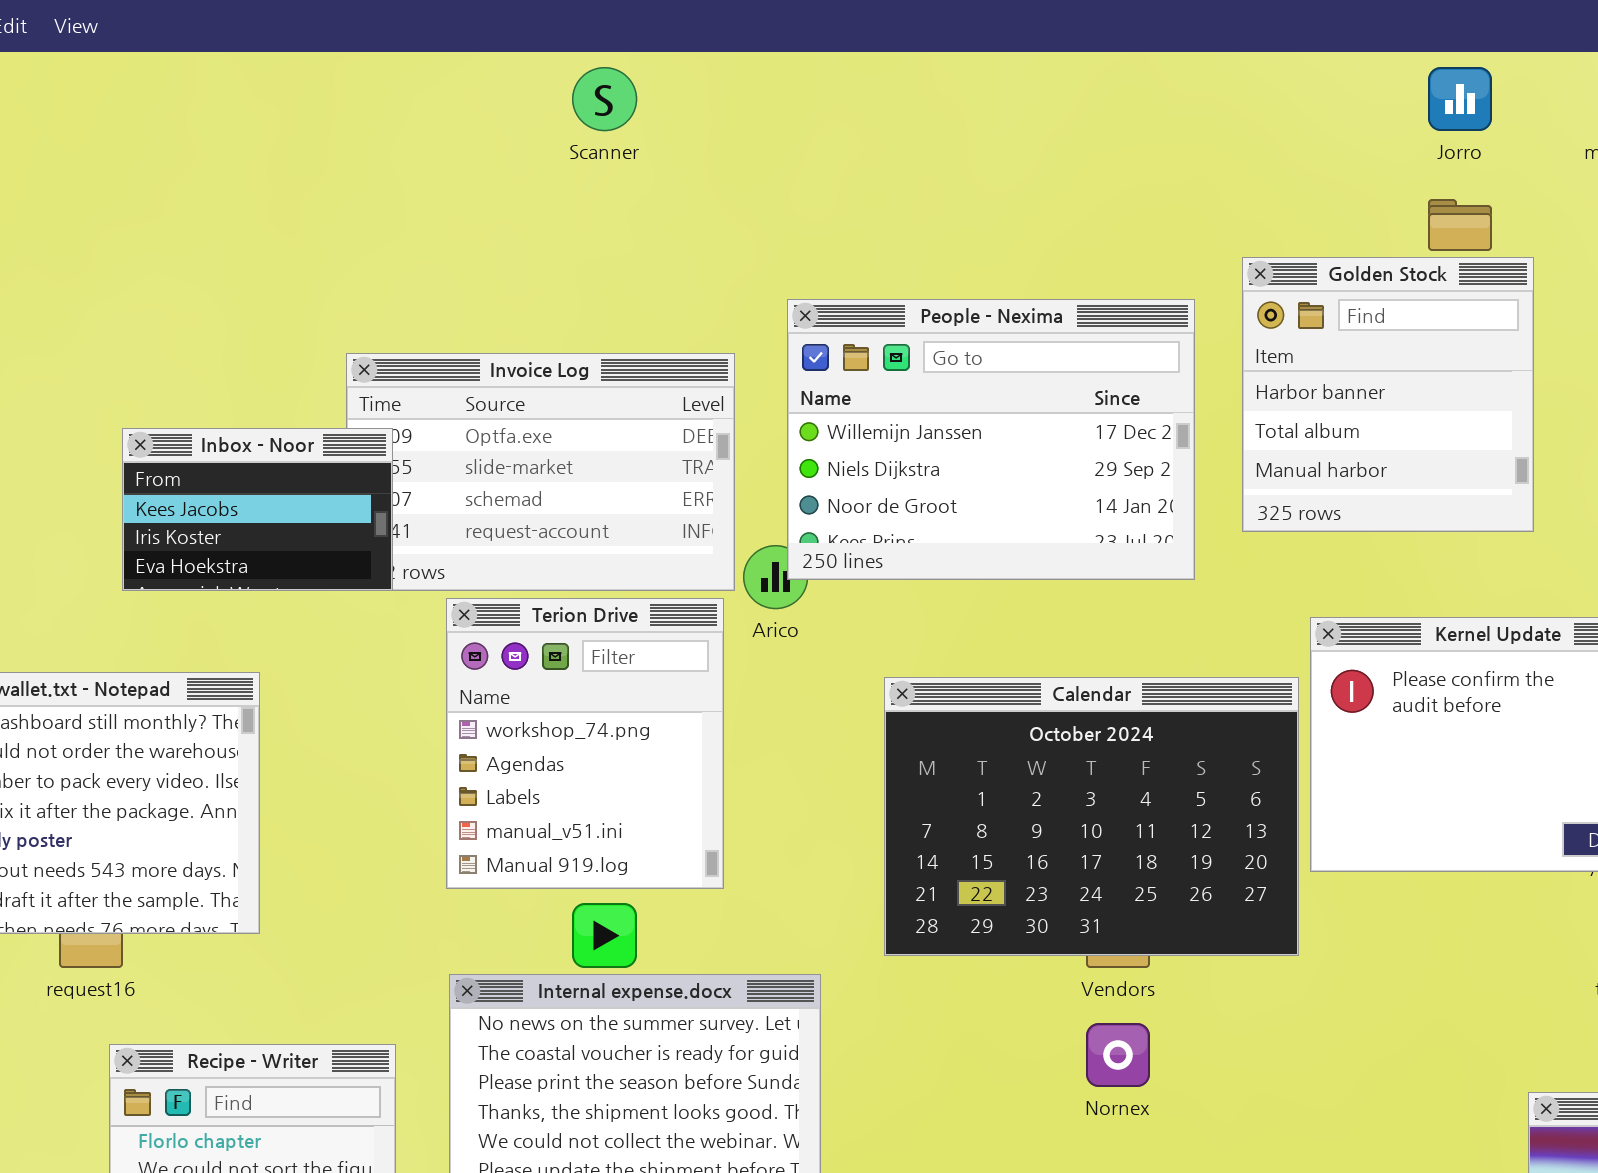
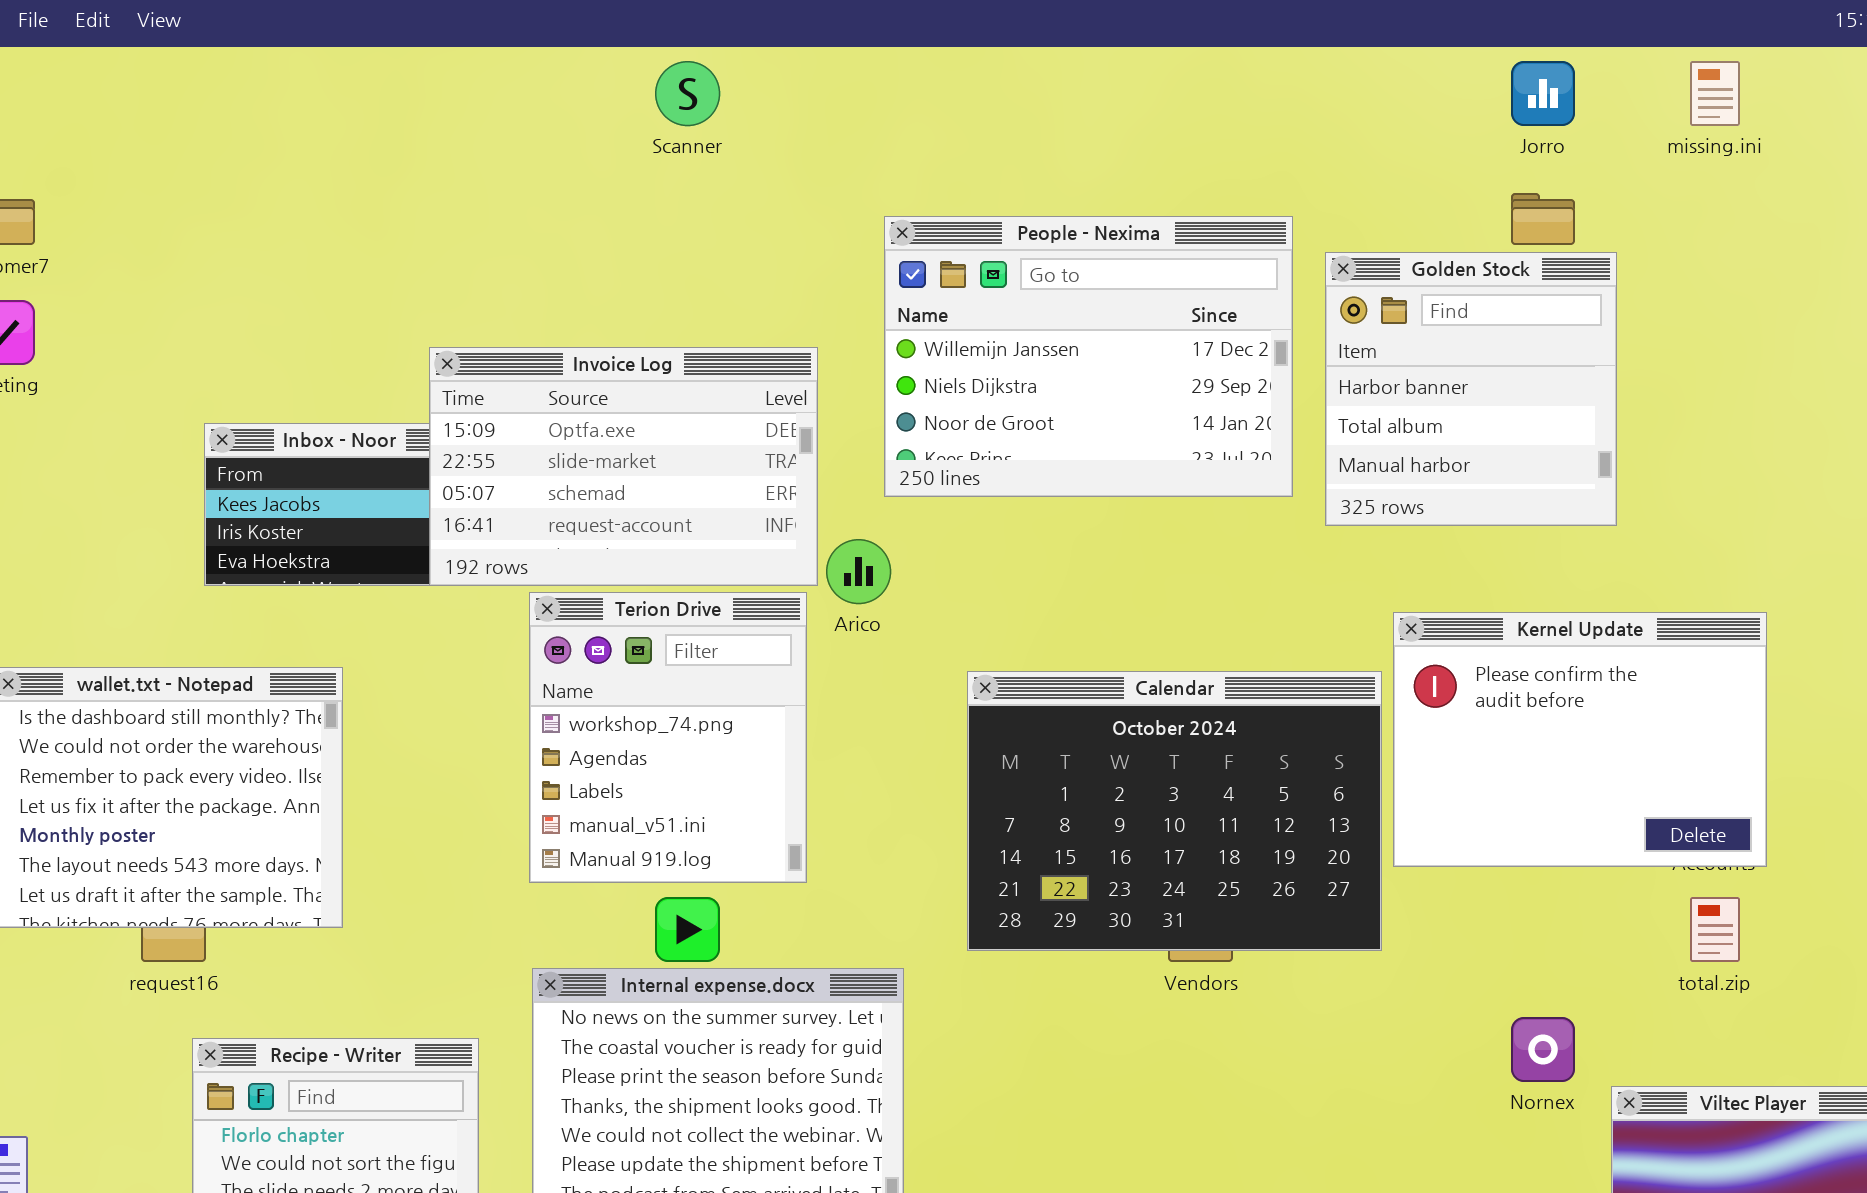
People - Nexima: [787,299,1195,580] -> [884,216,1293,497], moved
Invoice Log: [346,353,735,591] -> [429,347,818,586], raised
Nornex: [1086,1023,1150,1087] -> [1511,1017,1575,1082], moved

